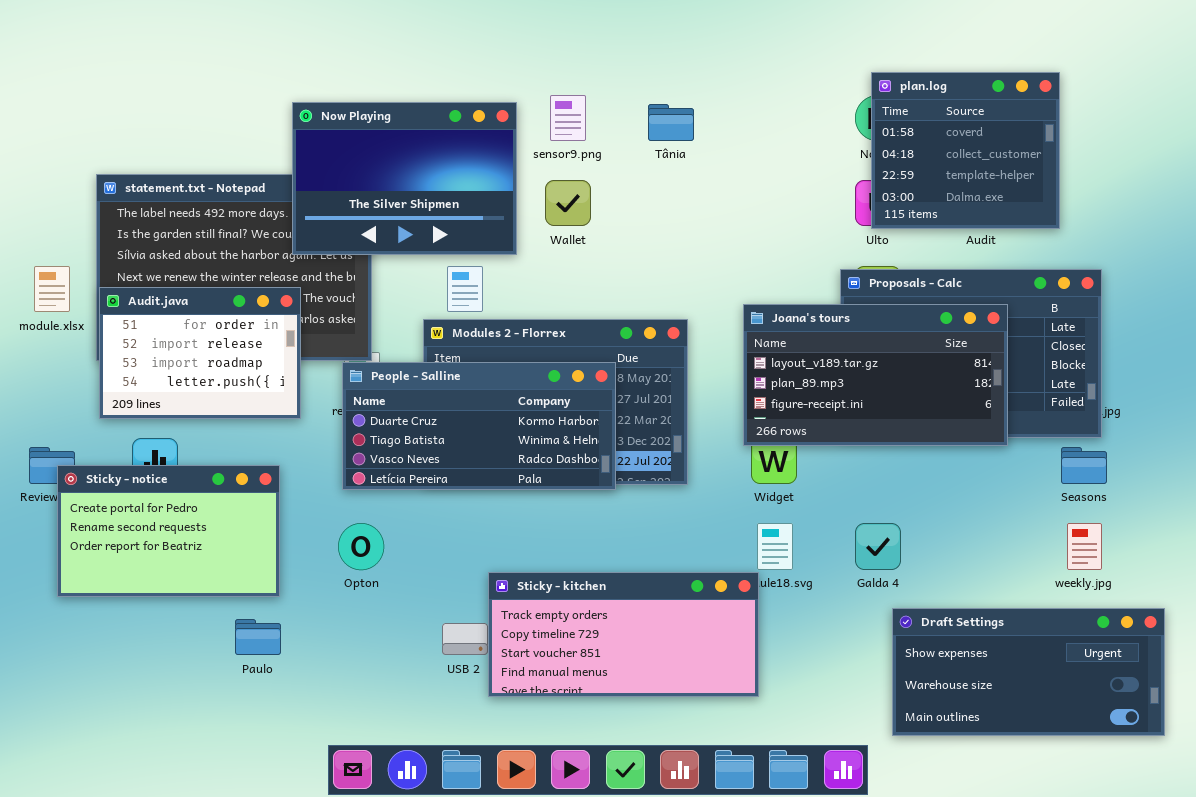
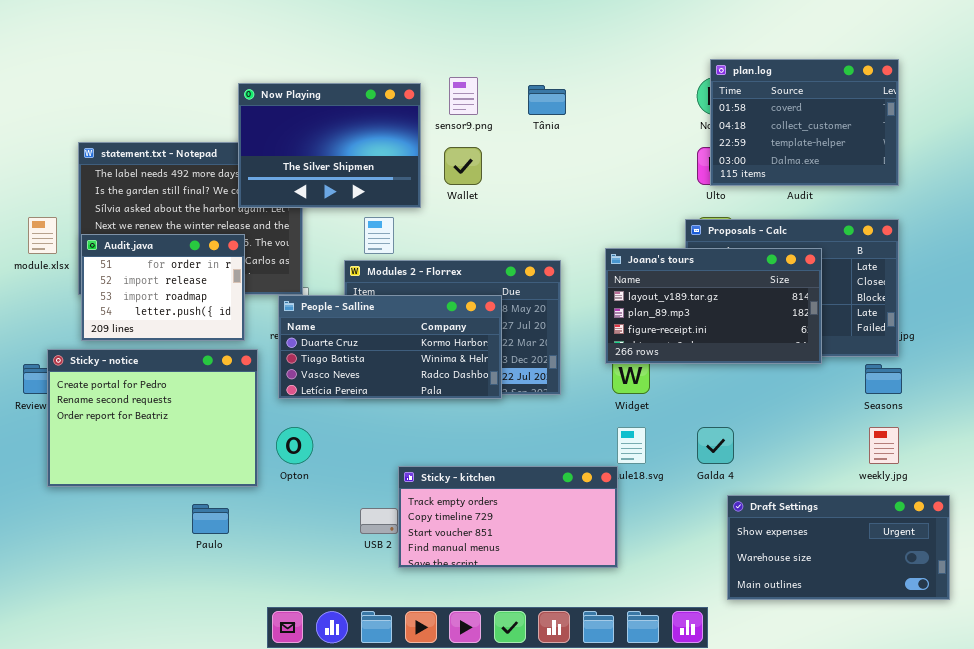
plan.log: [871,72,1060,229] -> [710,59,899,186], resized
Sticky - notice: [57,465,280,597] -> [47,349,258,487], resized

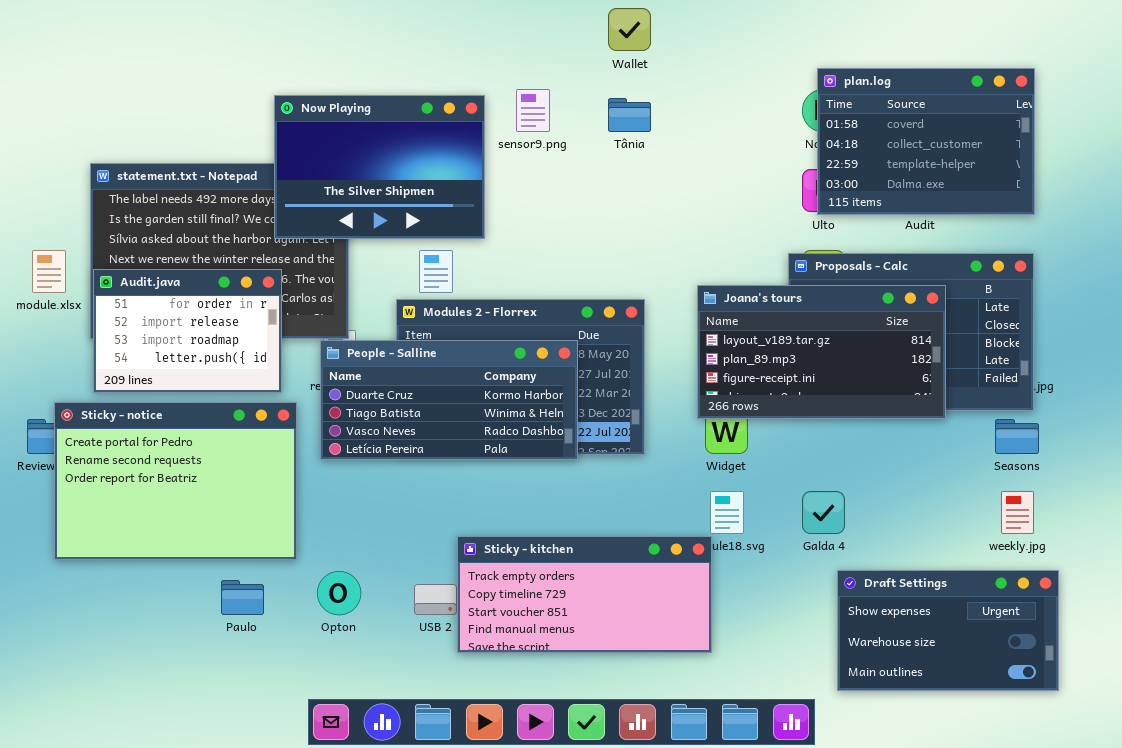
Wallet: [444,147,482,185] -> [608,8,651,51], moved
Opton: [276,427,313,464] -> [317,571,361,615], moved
Draft Settings: [727,495,950,600] -> [837,570,1059,691], resized

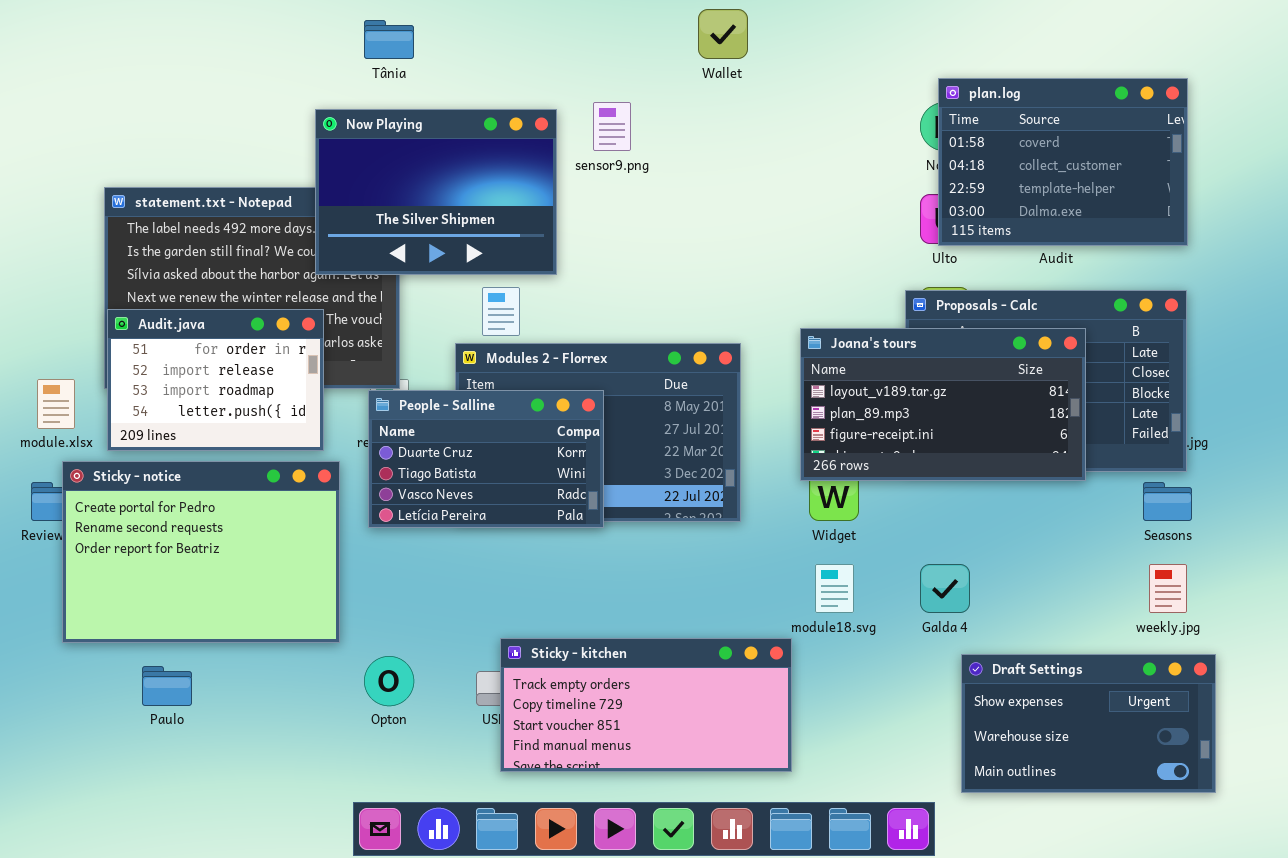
Tânia: [608,98,651,132] -> [364,20,414,59], moved
module.xlsx: [32,250,66,293] -> [37,379,75,429], moved
People - Salline: [320,340,578,460] -> [368,390,604,528], resized
Sticky - kitchen: [457,536,712,653] -> [500,638,792,772], moved
Paulo: [221,580,264,615] -> [142,666,192,706], moved

